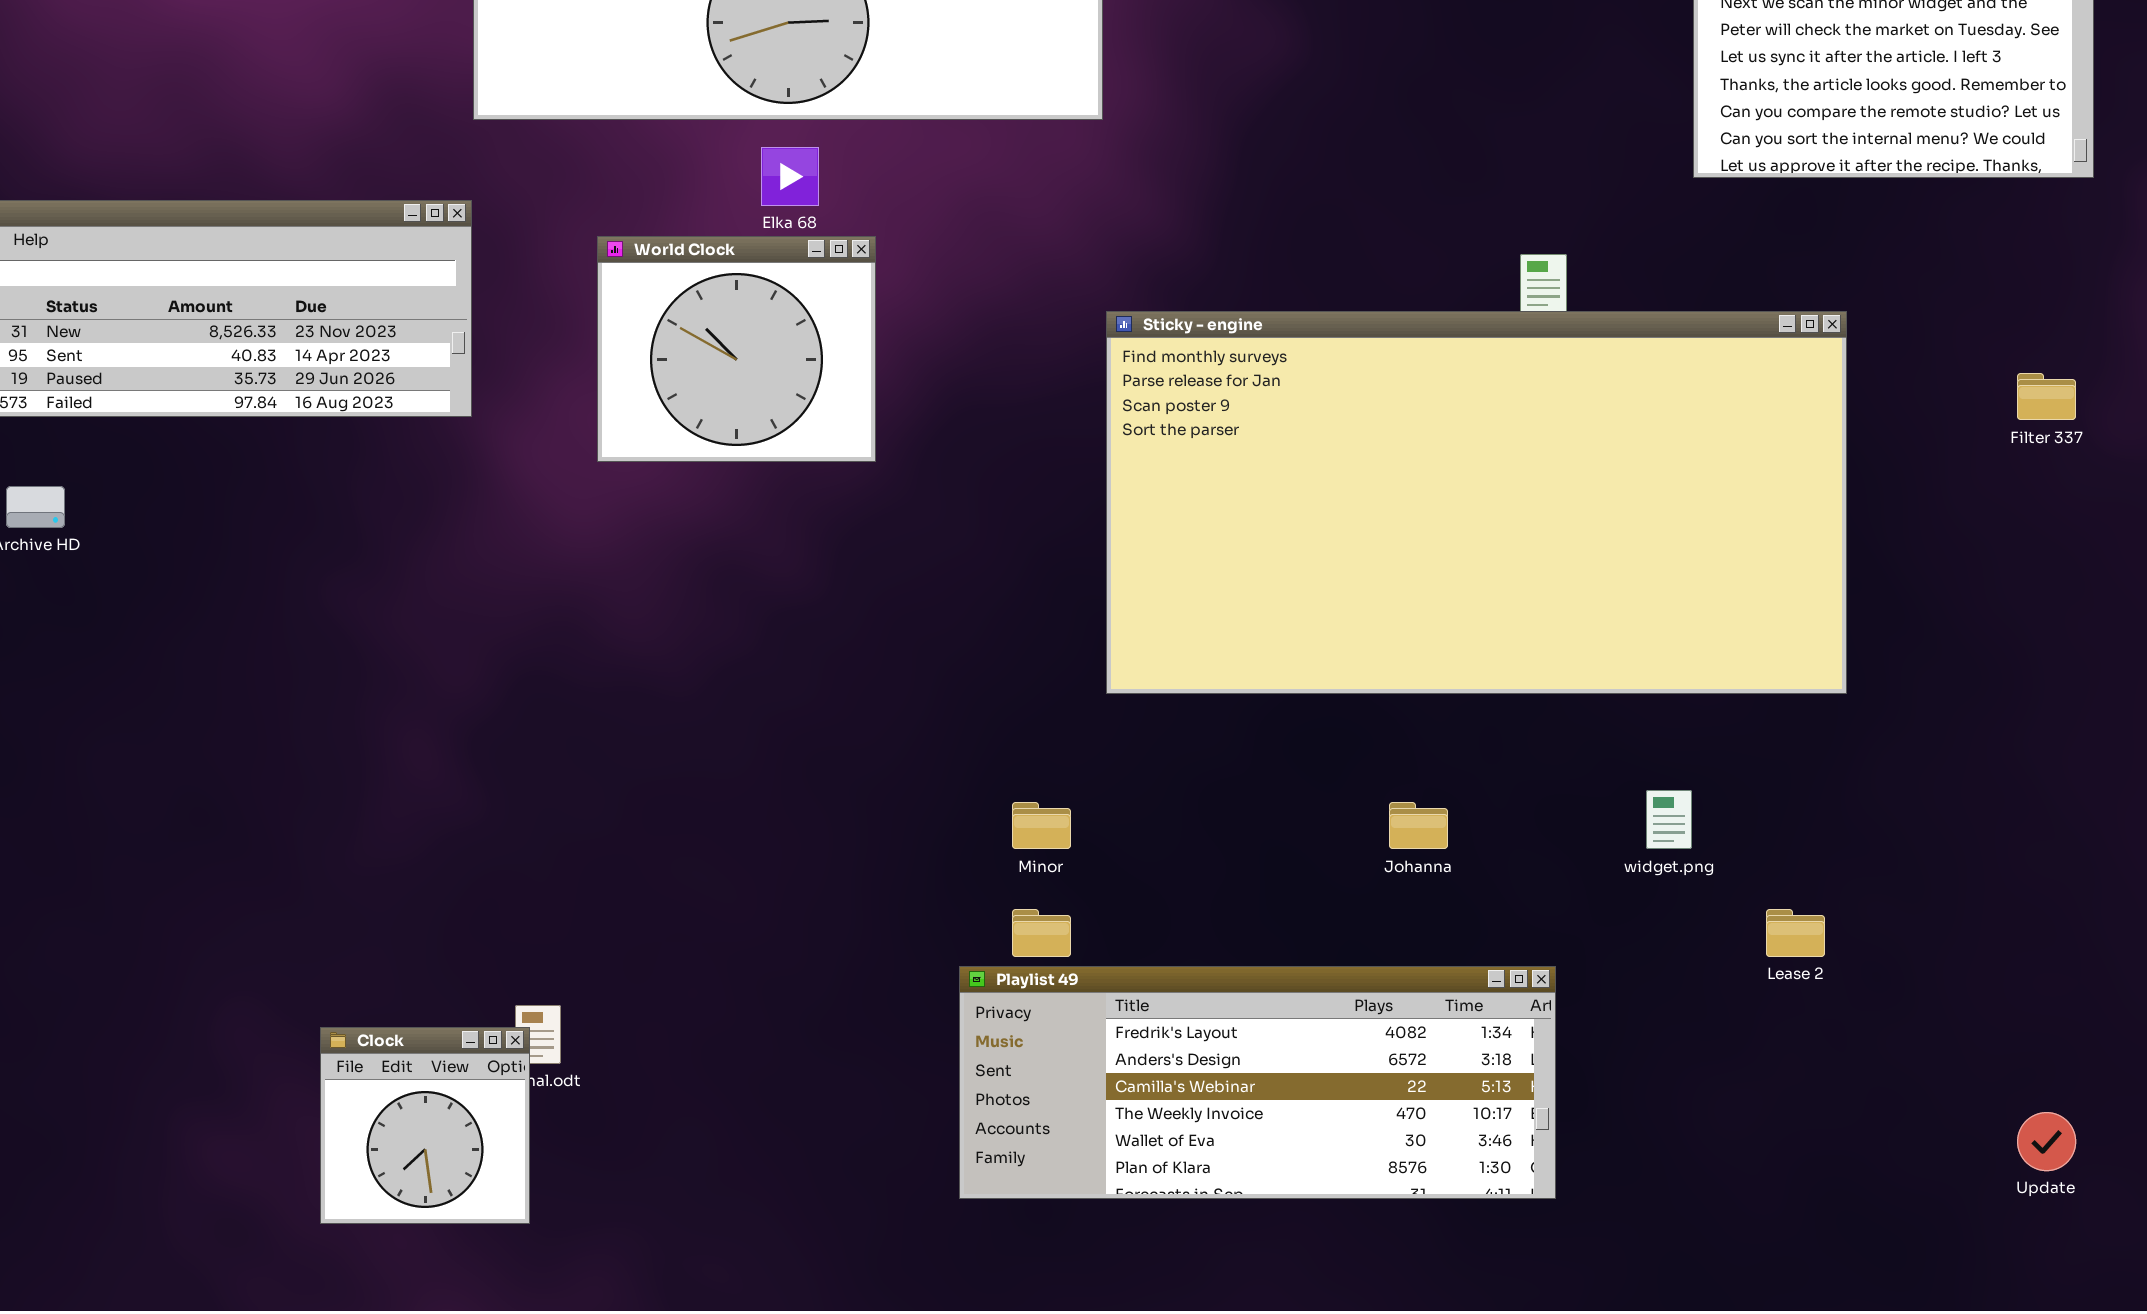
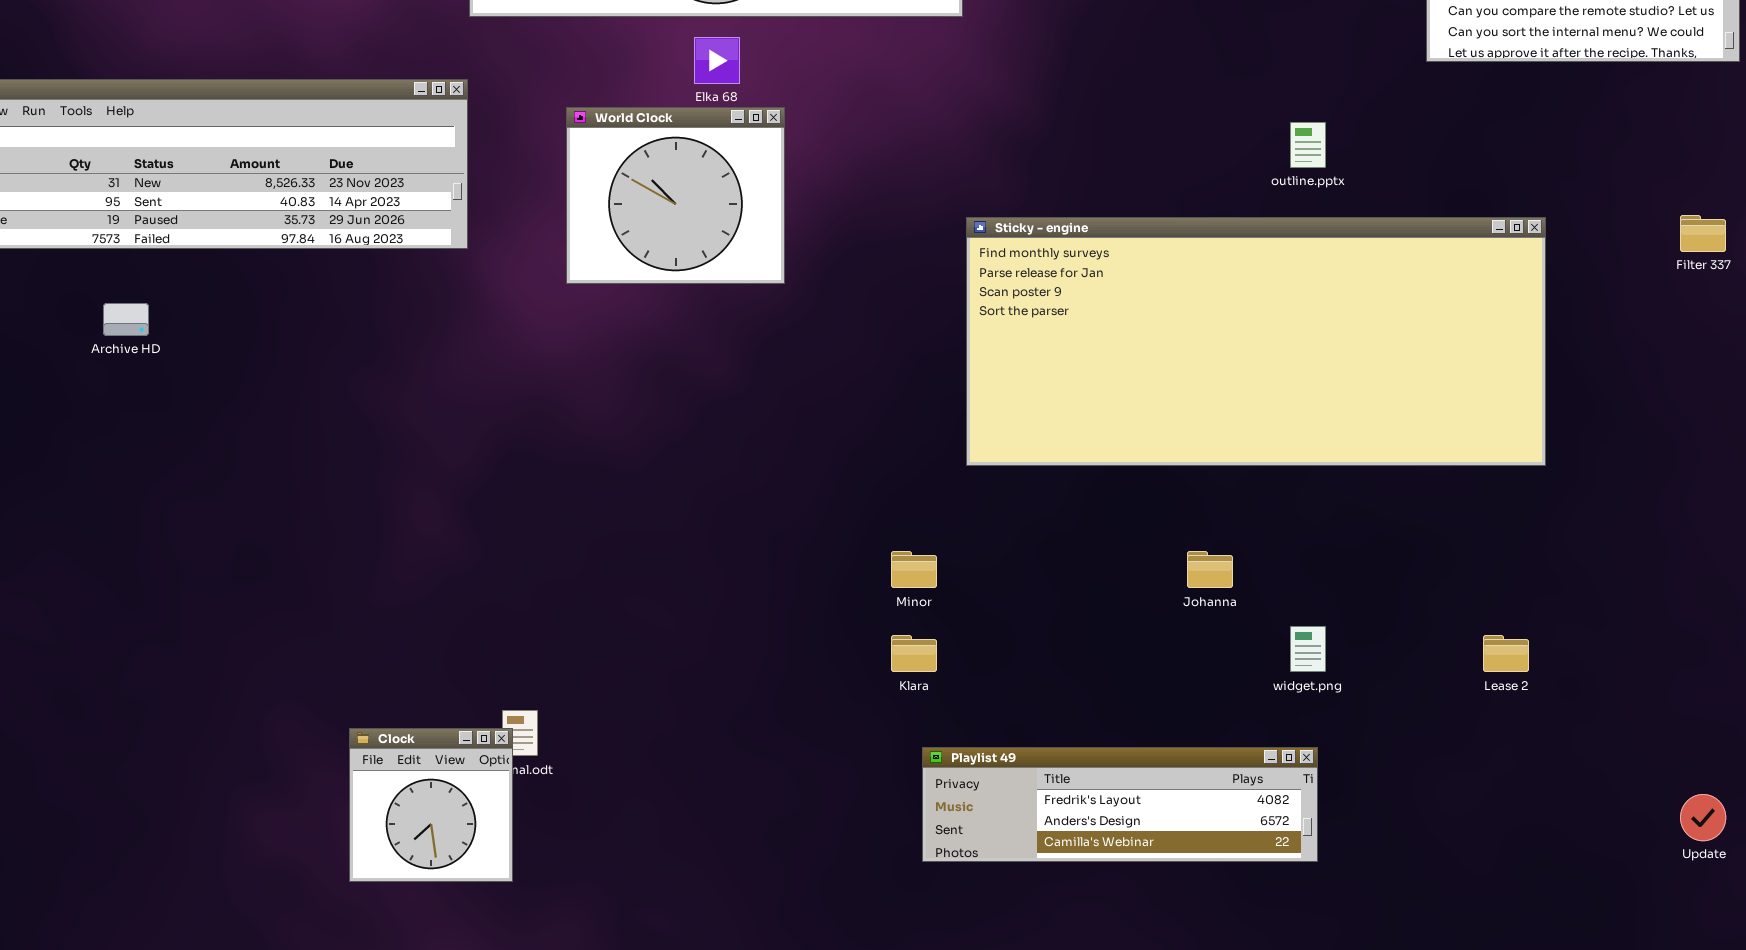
Sticky - engine: [1106,311,1847,694] -> [966,217,1546,466], resized
widget.png: [1646,790,1692,849] -> [1290,626,1326,672], moved
Playlist 49: [959,966,1556,1199] -> [922,747,1318,862], resized

